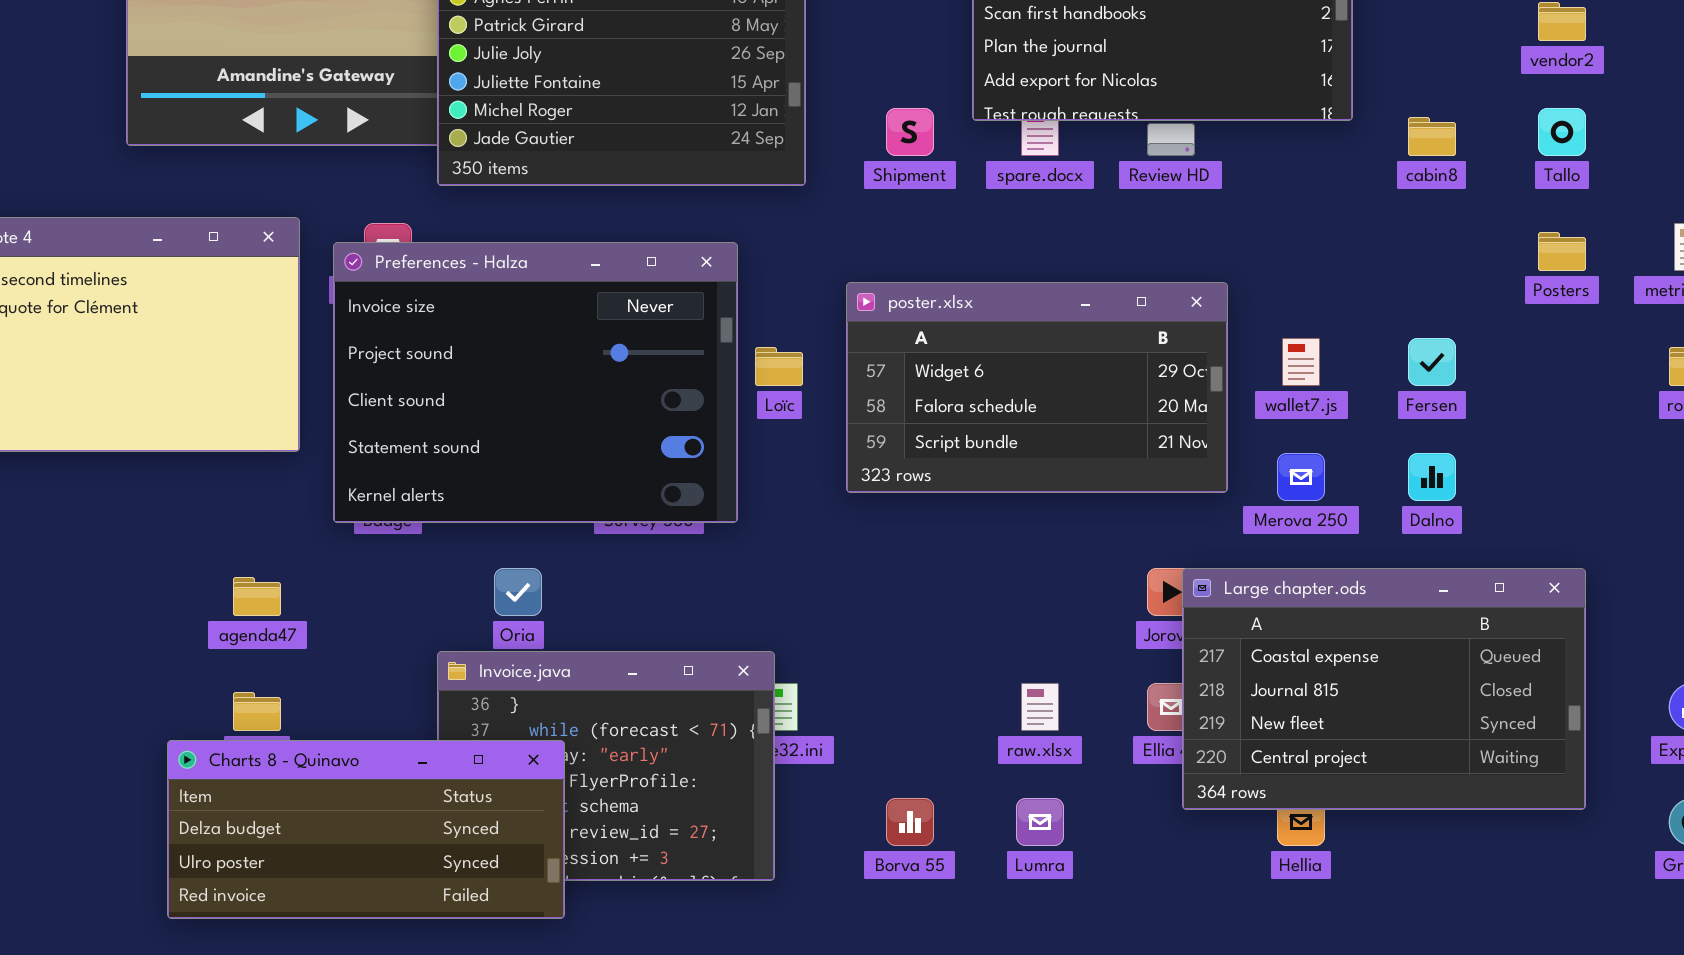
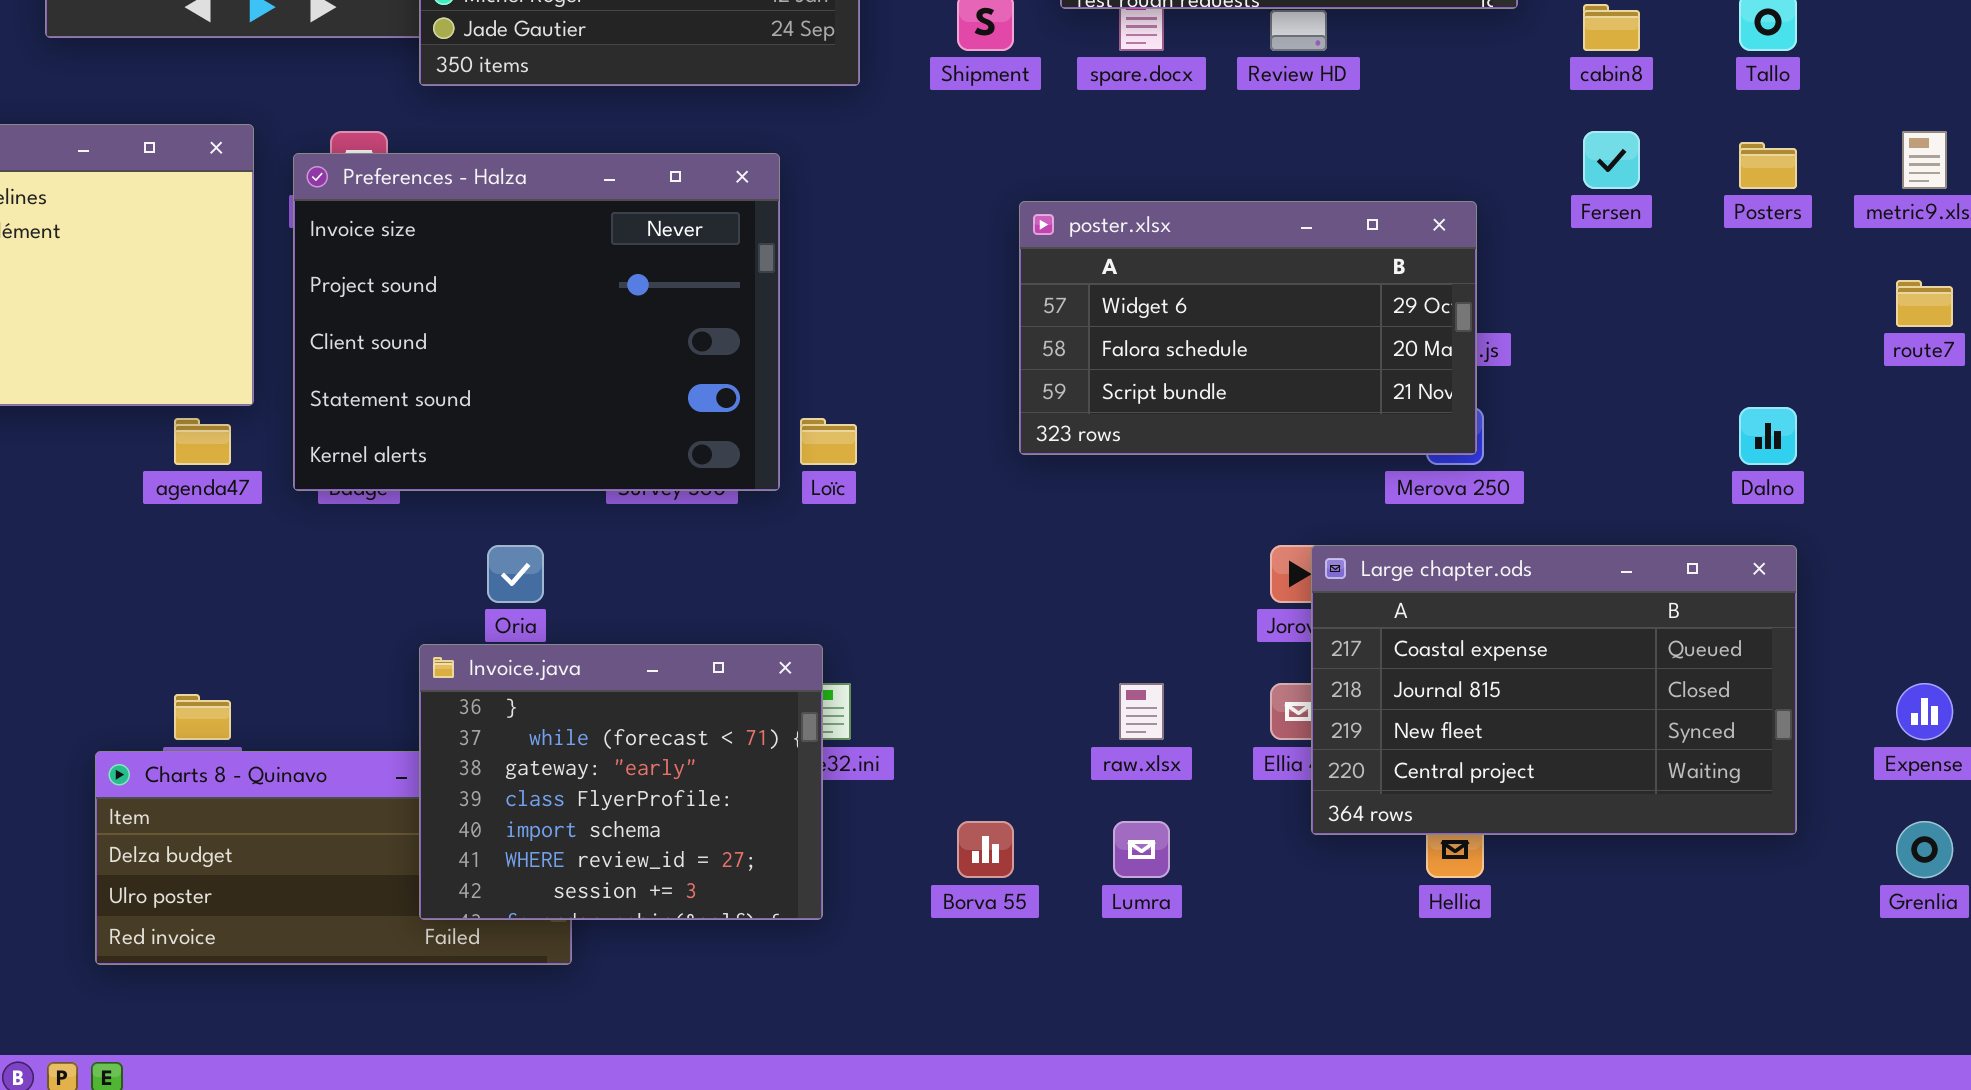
poster.xlsx: [846,282,1228,493] -> [1019,201,1477,455], moved
Fersen: [1408,338,1456,386] -> [1583,131,1640,189], moved
Loïc: [755,347,803,386] -> [800,418,857,465], moved
Dalno: [1408,453,1456,501] -> [1739,407,1797,465], moved
agenda47: [233,577,281,616] -> [174,418,231,465], moved
Invoice.java: [437,651,775,881] -> [419,644,823,920], raised

